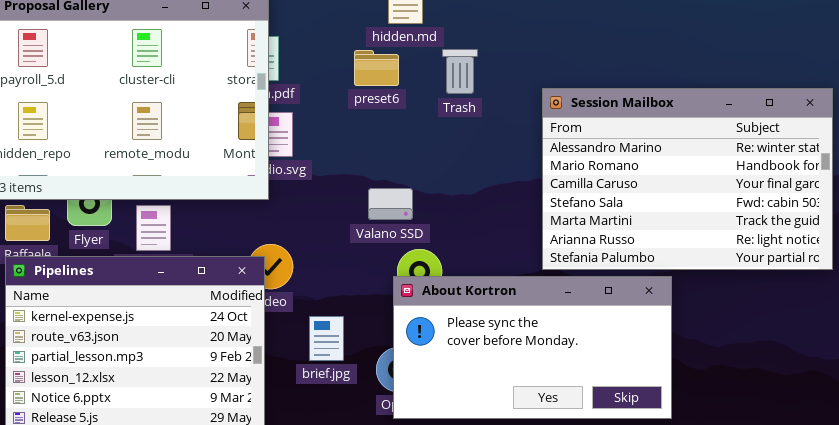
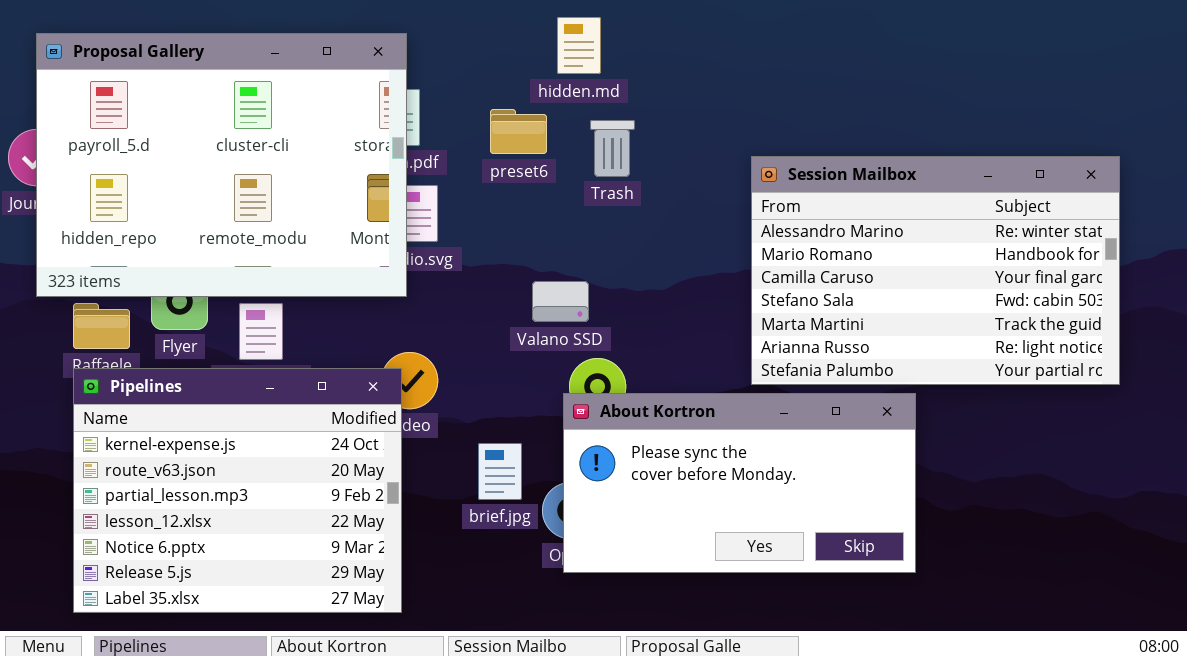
Trash: [442,49,478,94] -> [590,120,635,177], moved
preset6: [354,50,399,86] -> [490,109,547,154], moved
brief.jpg: [309,316,344,361] -> [478,443,522,500], moved

